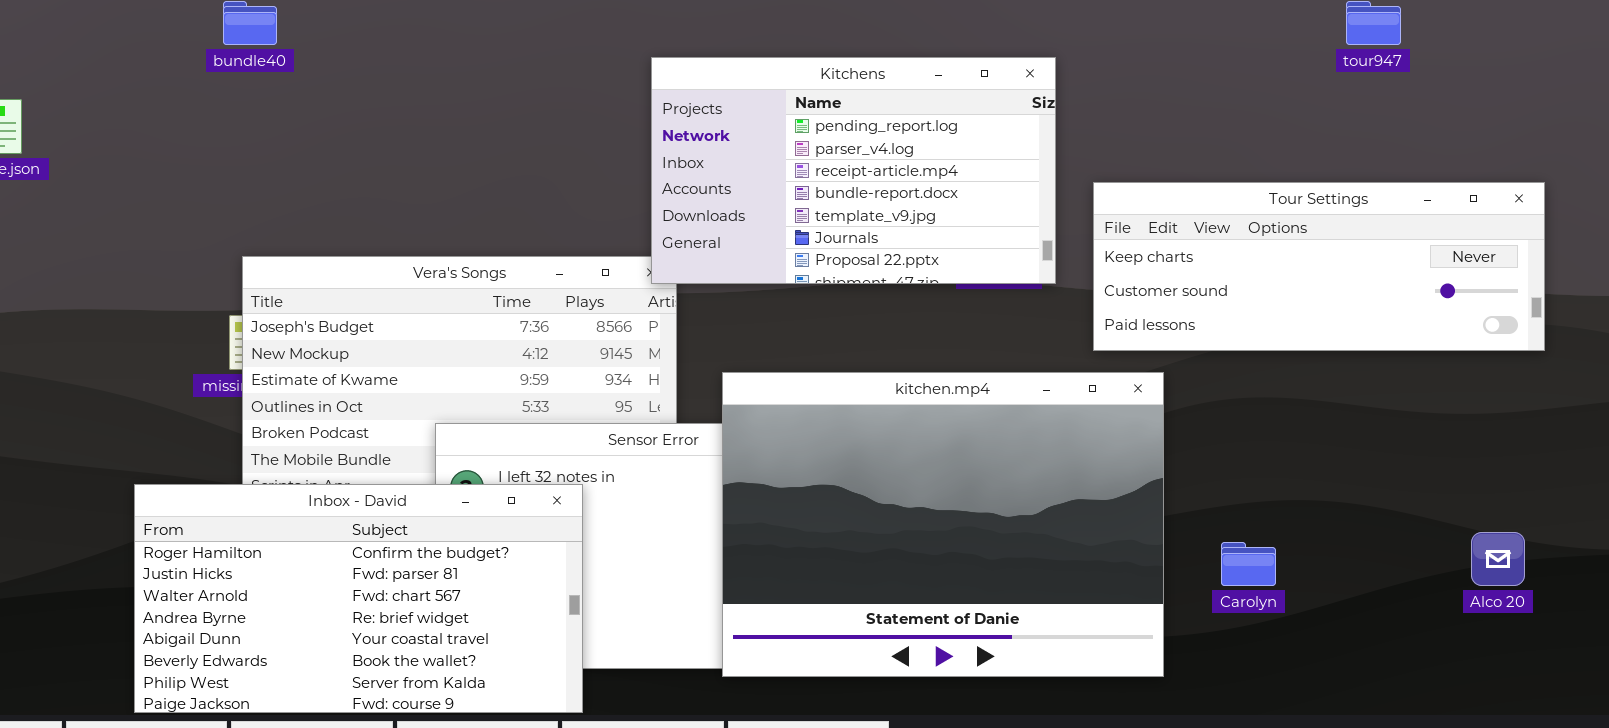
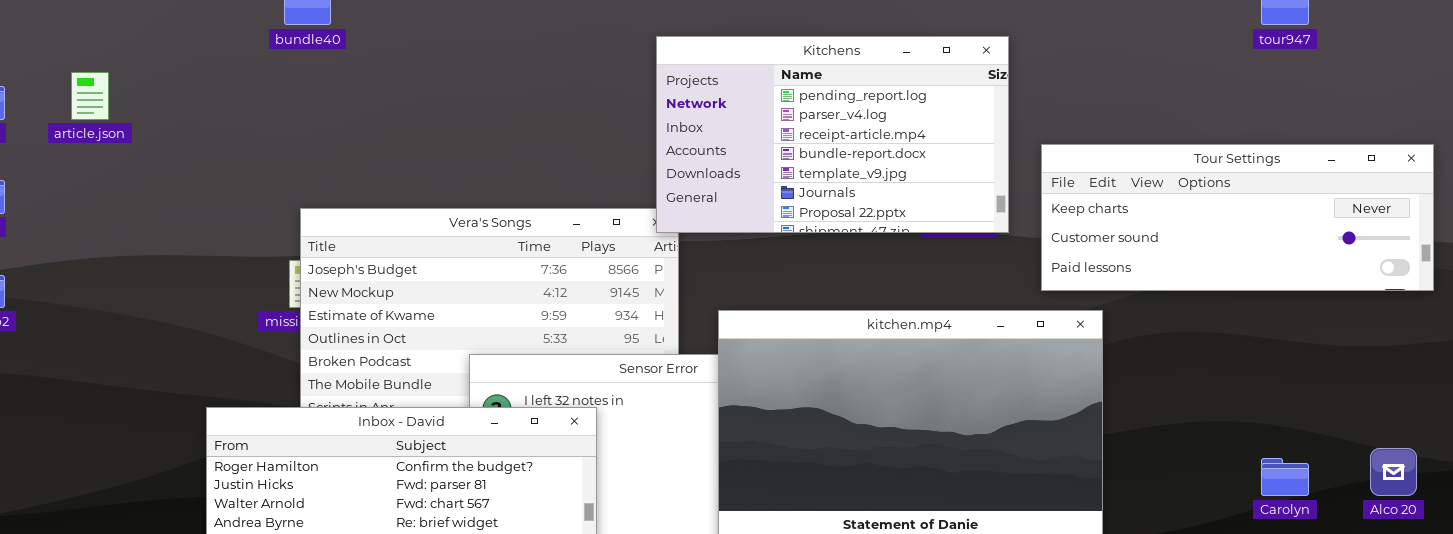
Carolyn: [1221,542,1276,586] -> [1261,458,1309,496], moved

